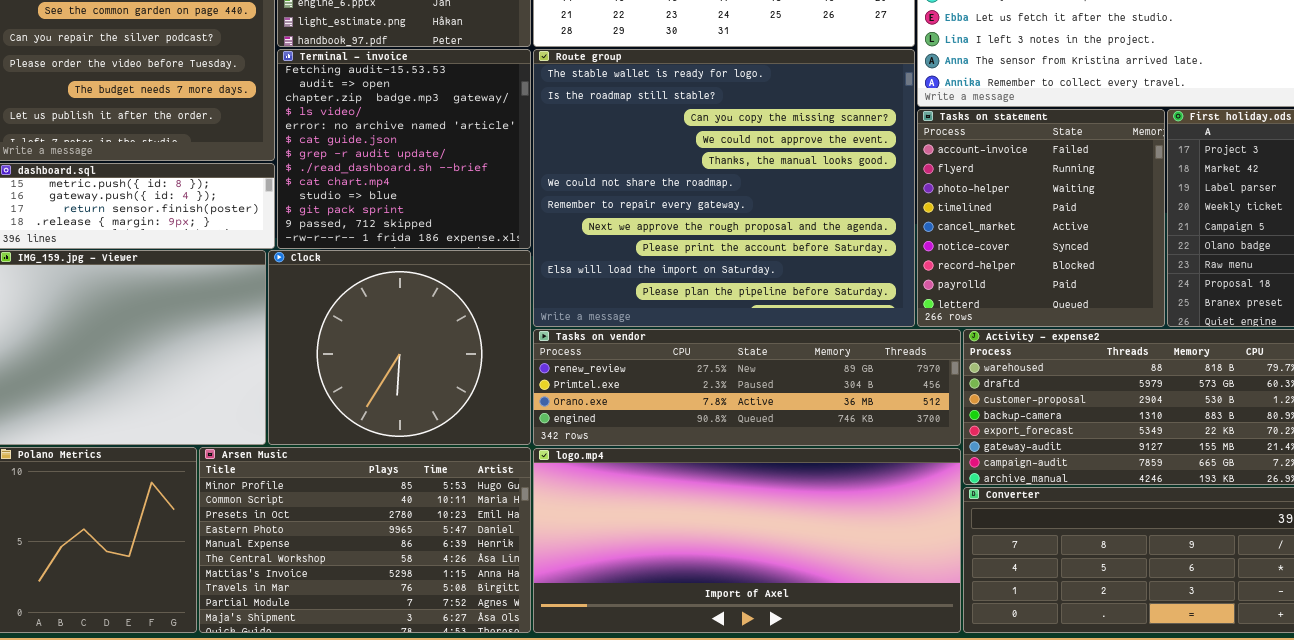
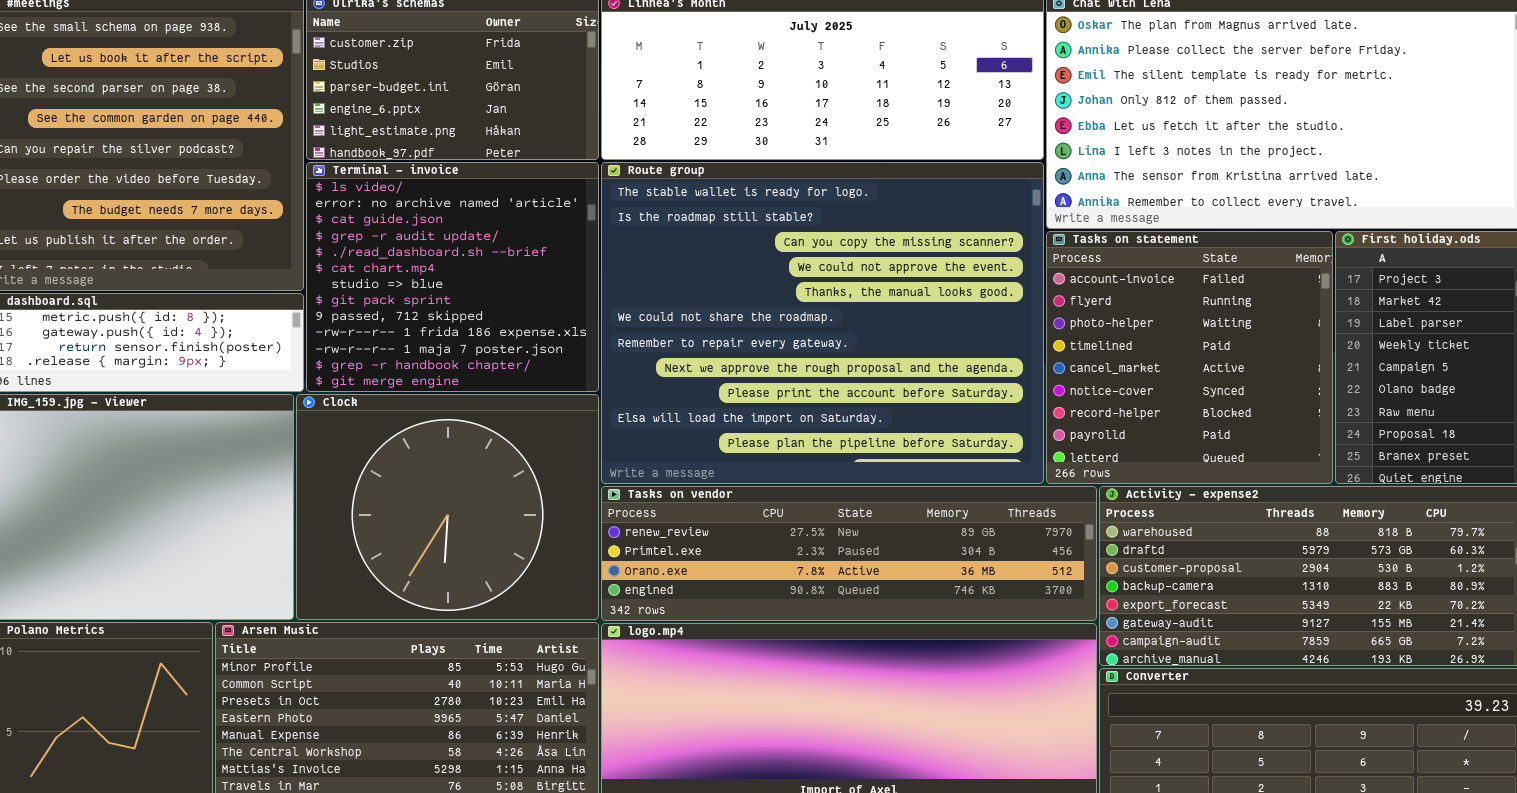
Terminal - invoice: [277,49,531,249] -> [306,162,599,392], scrolled down 3 rows

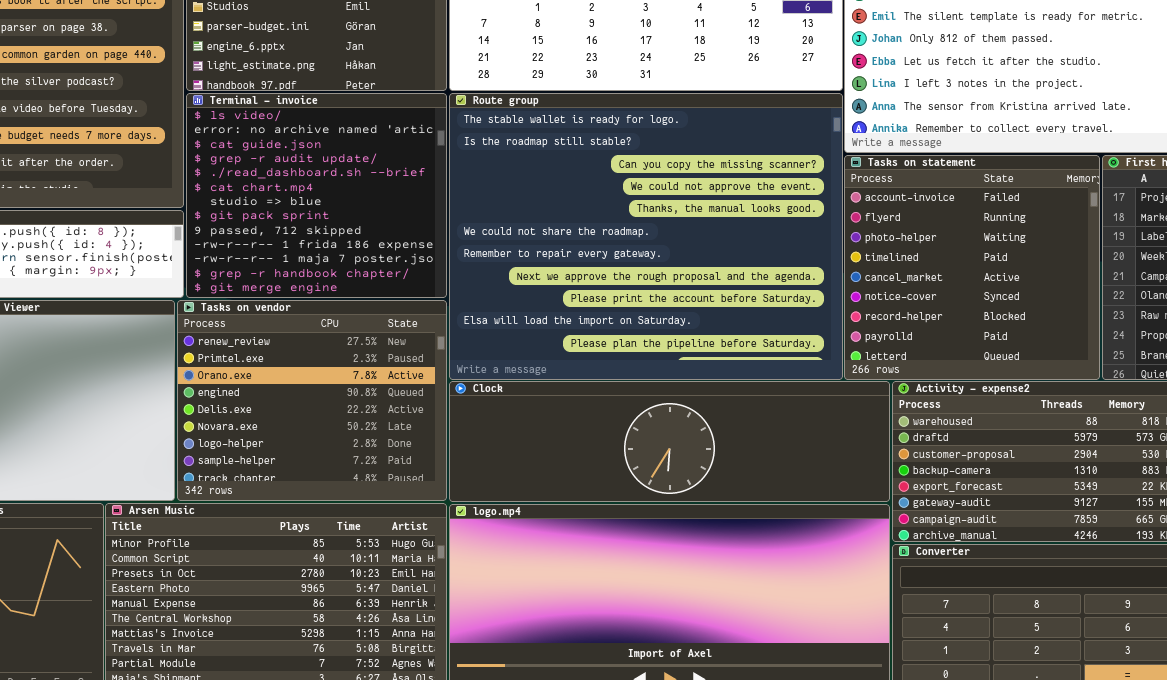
Clock: [296,394,599,620] -> [449,381,890,502], moved, resized
Tasks on vendor: [601,486,1097,621] -> [177,300,447,501], moved, resized

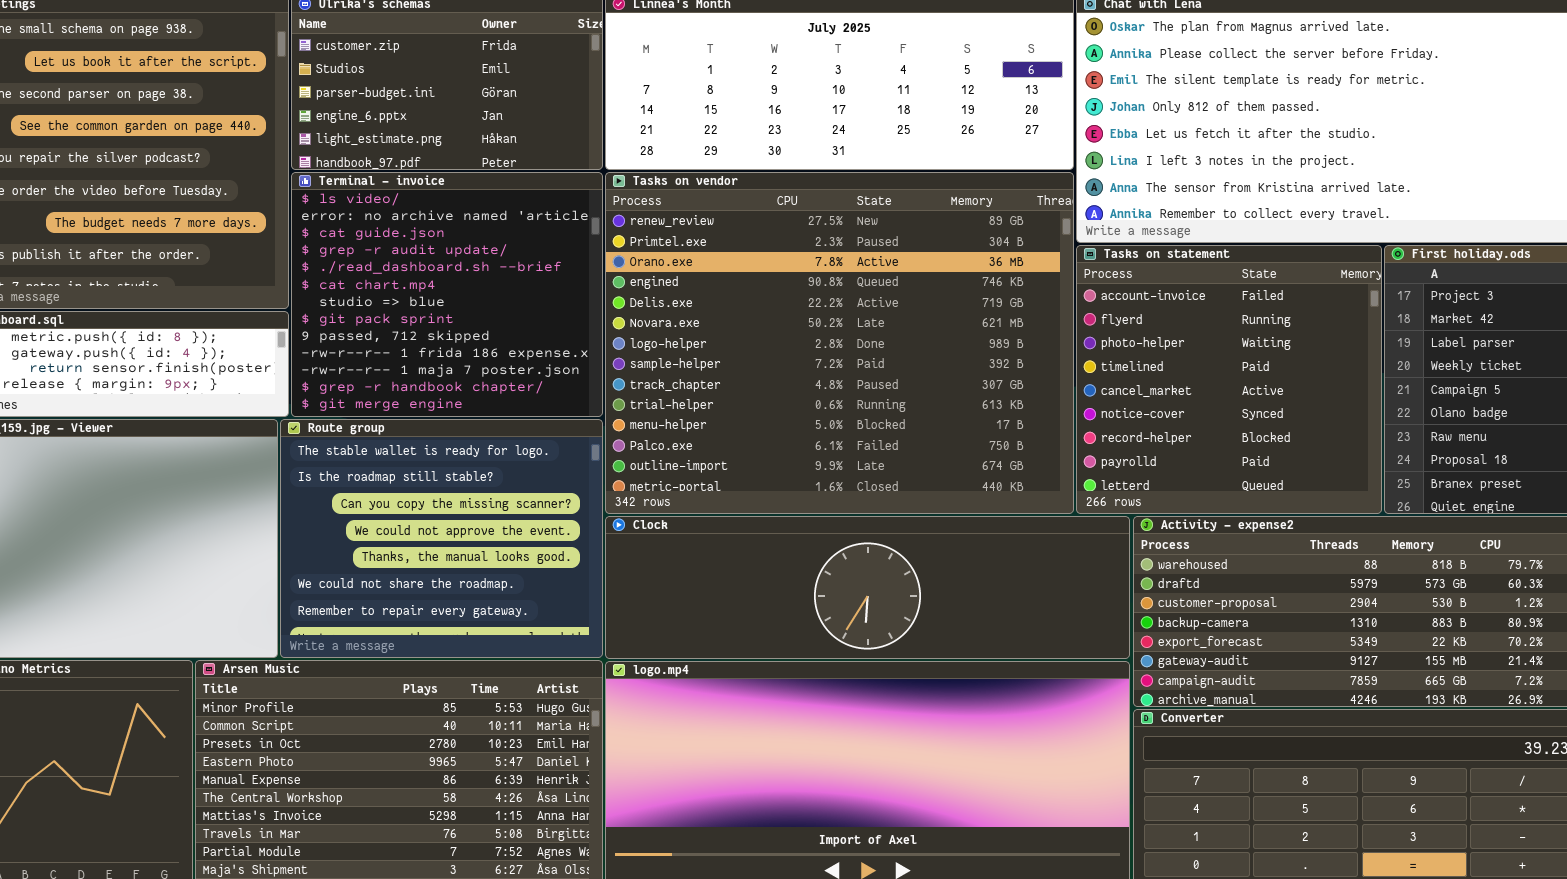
Route group: [449,93,843,380] -> [280,419,603,658], moved, resized
Tasks on vendor: [177,300,447,501] -> [605,172,1074,514], moved, resized

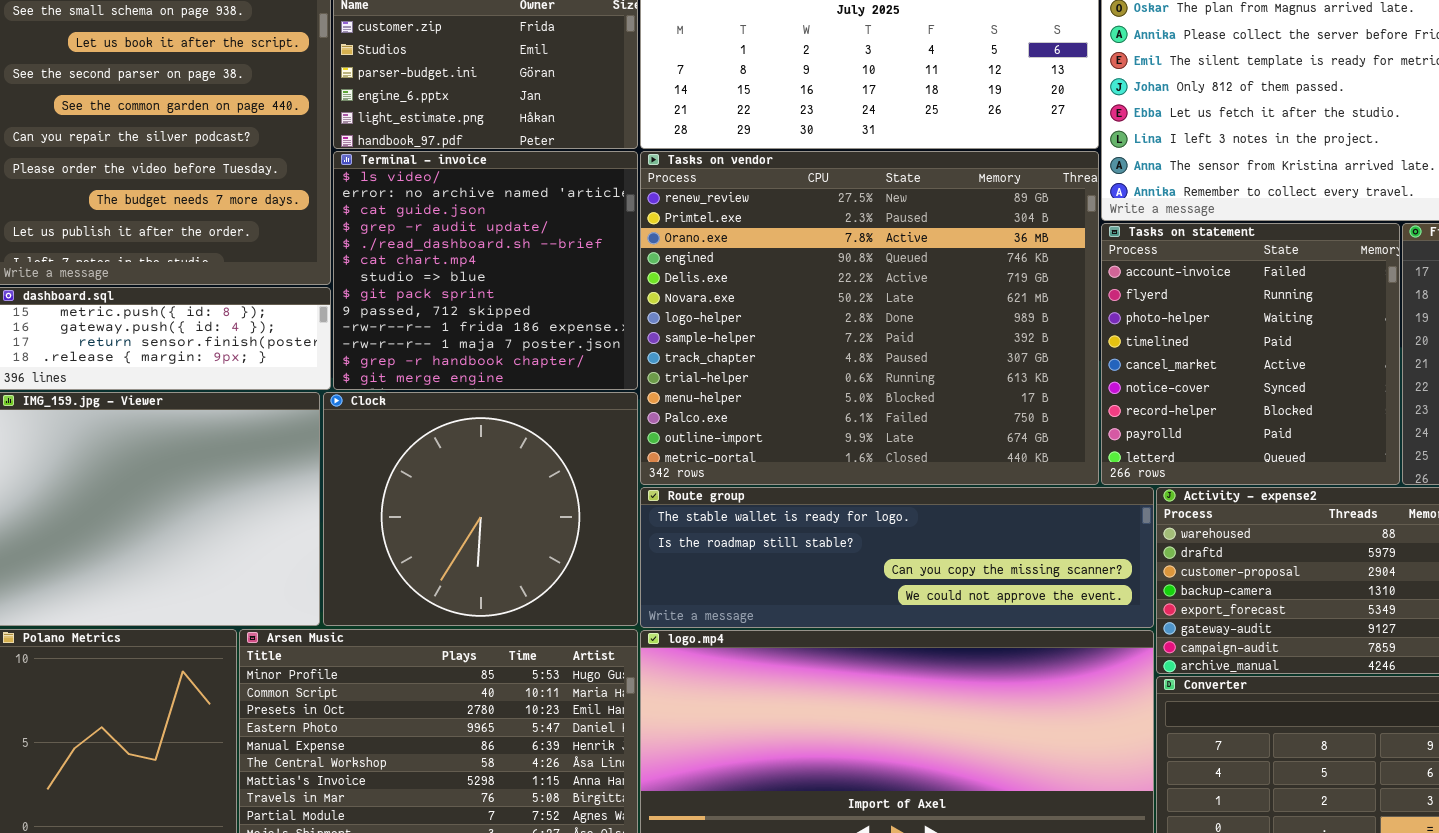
Route group: [280,419,603,658] -> [640,487,1154,628], moved, resized
Clock: [605,516,1130,659] -> [323,392,638,626], moved, resized

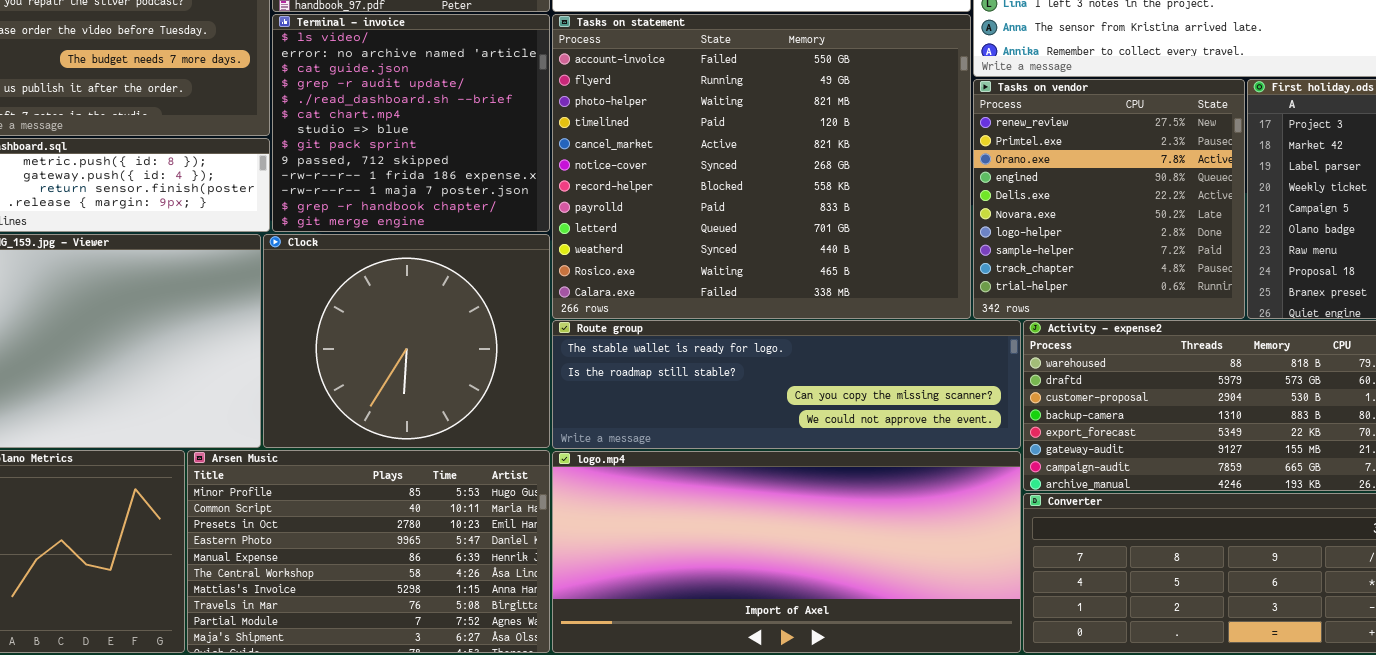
Tasks on vendor: [640,151,1099,485] -> [973,79,1245,319], moved, resized
Tasks on statement: [1101,223,1400,485] -> [552,14,971,319], moved, resized

